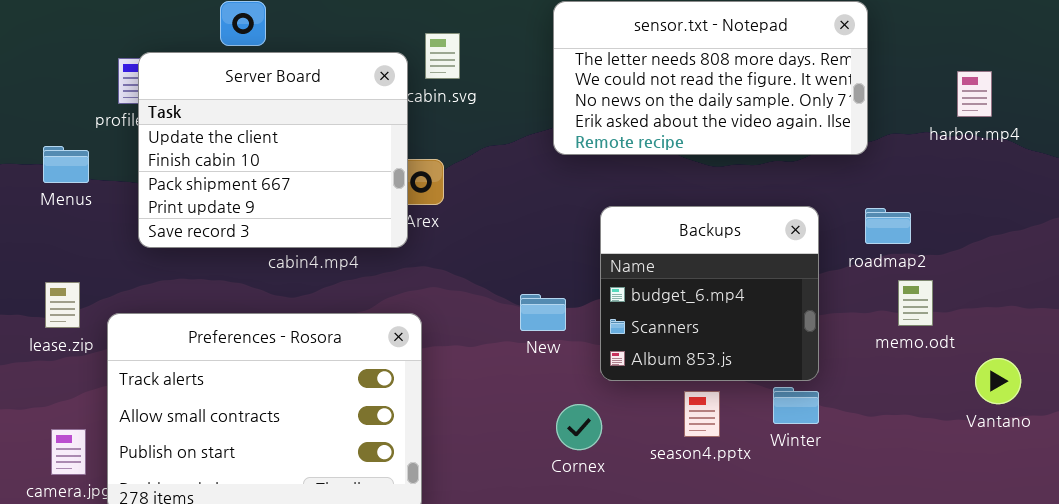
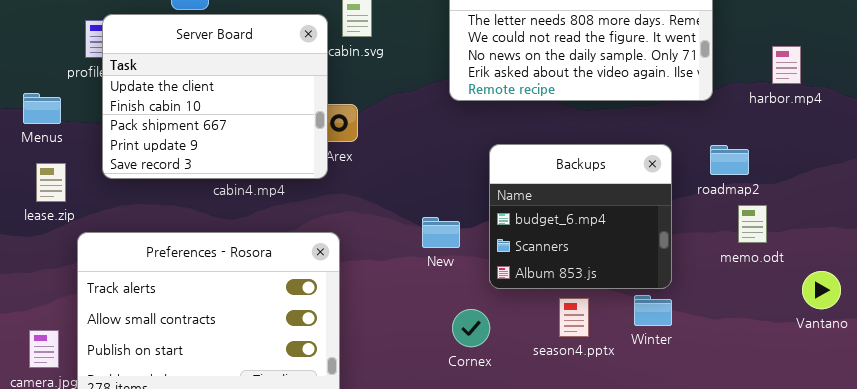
harbor.mp4: [957,71,992,117] -> [772,46,801,84], moved
lease.zip: [45,282,80,328] -> [36,163,66,202], moved

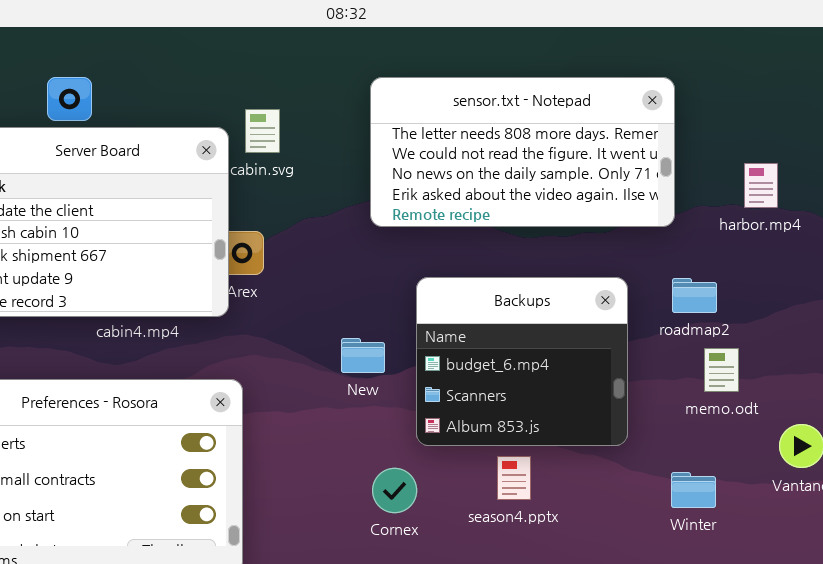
New: [422,217,460,248] -> [341,338,385,373], moved
Winter: [634,295,672,326] -> [671,472,716,508], moved

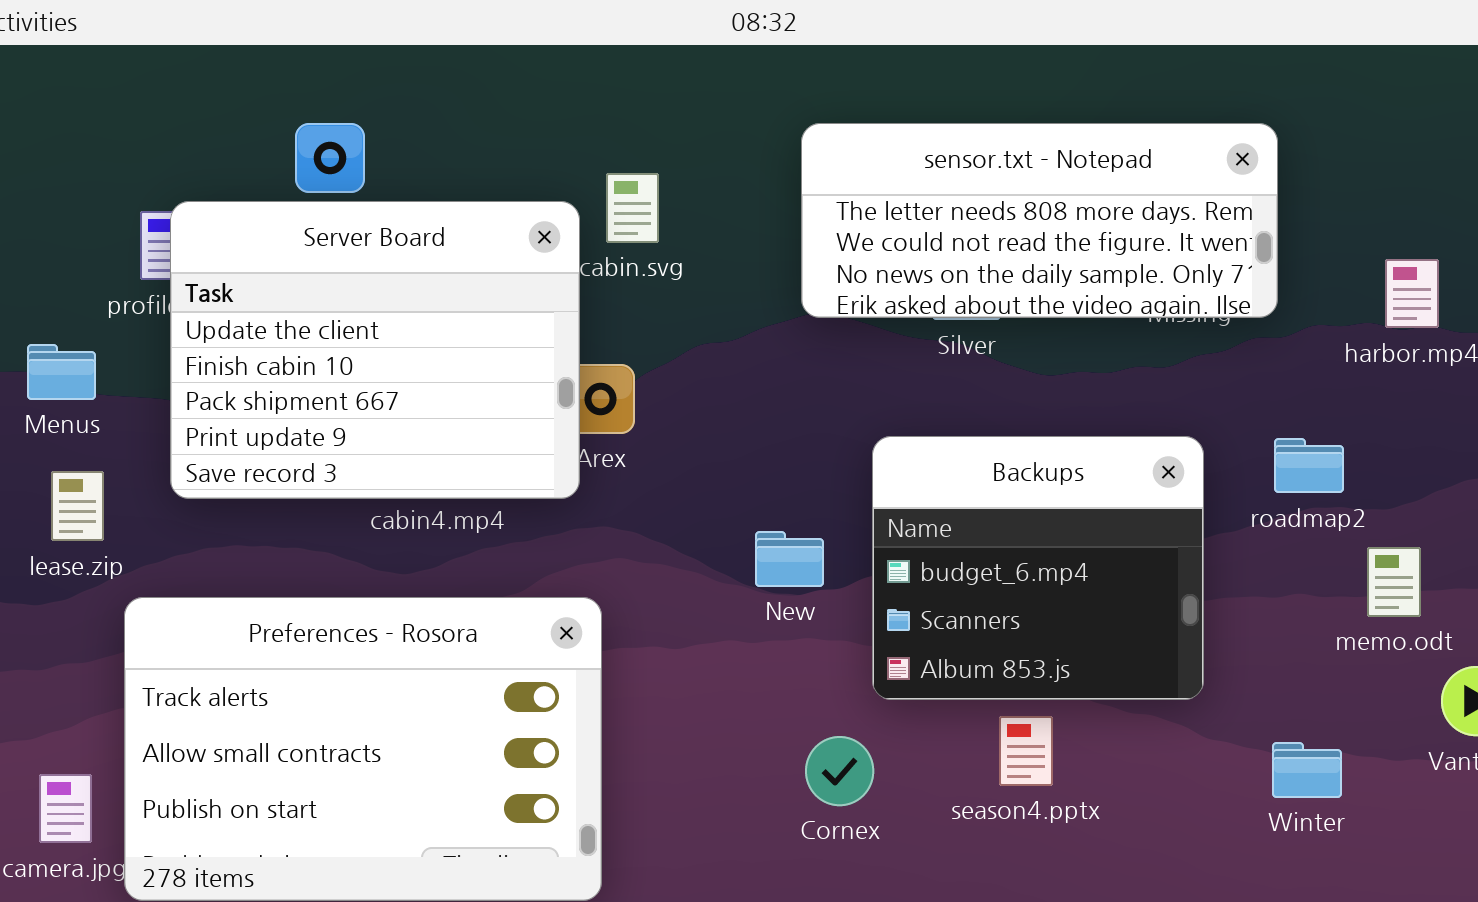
sensor.txt - Notepad: [370,77,675,227] -> [801,123,1278,318], resized
memo.odt: [704,348,739,392] -> [1367,547,1421,617], moved

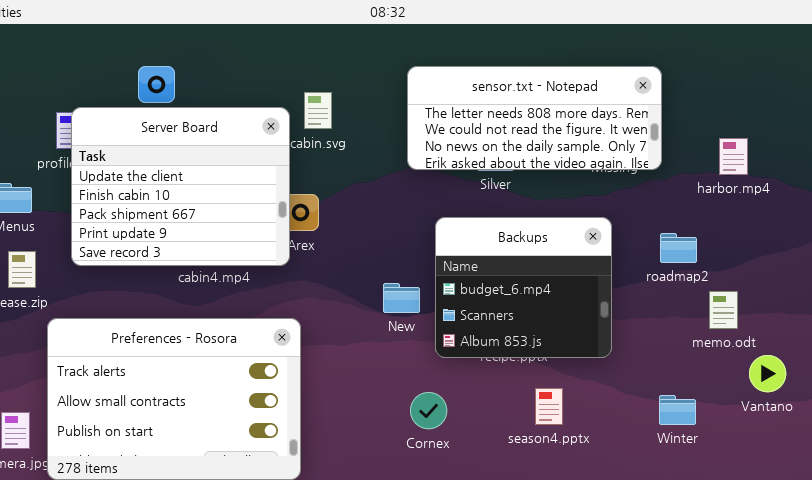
Backups: [872,436,1204,700] -> [435,217,612,358], moved
season4.pptx: [999,716,1053,786] -> [535,388,563,425], moved

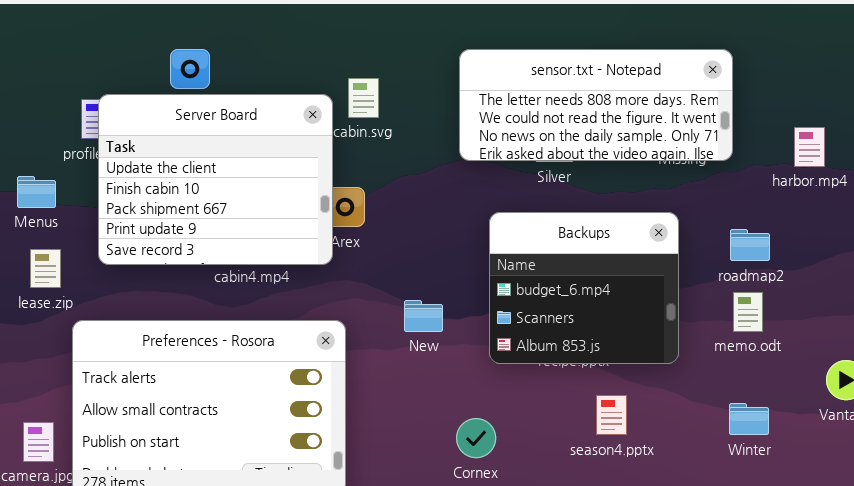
New: [383,283,420,313] -> [404,300,443,332], moved
memo.odt: [709,291,738,329] -> [733,292,763,332], moved
Cornex: [410,392,447,429] -> [456,418,496,458], moved

